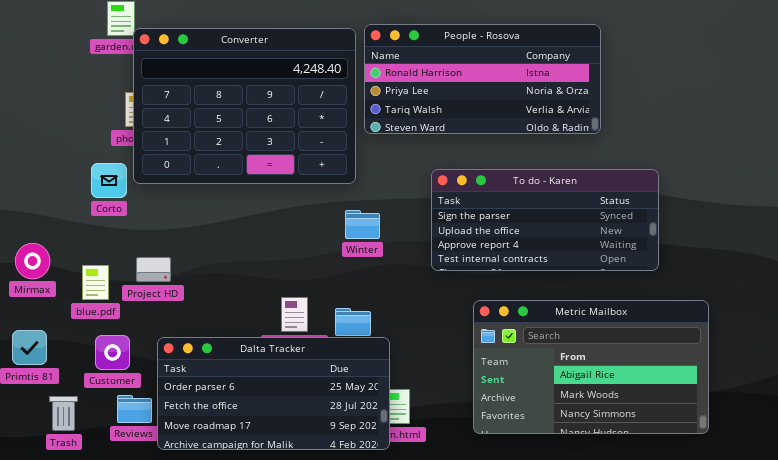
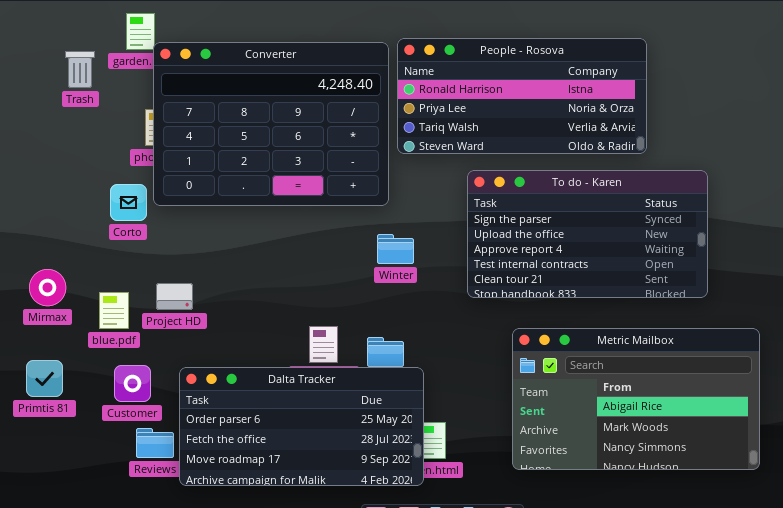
To do - Karen: [431,169,659,271] -> [467,170,708,298], resized
Trash: [49,396,78,431] -> [65,51,95,88], moved

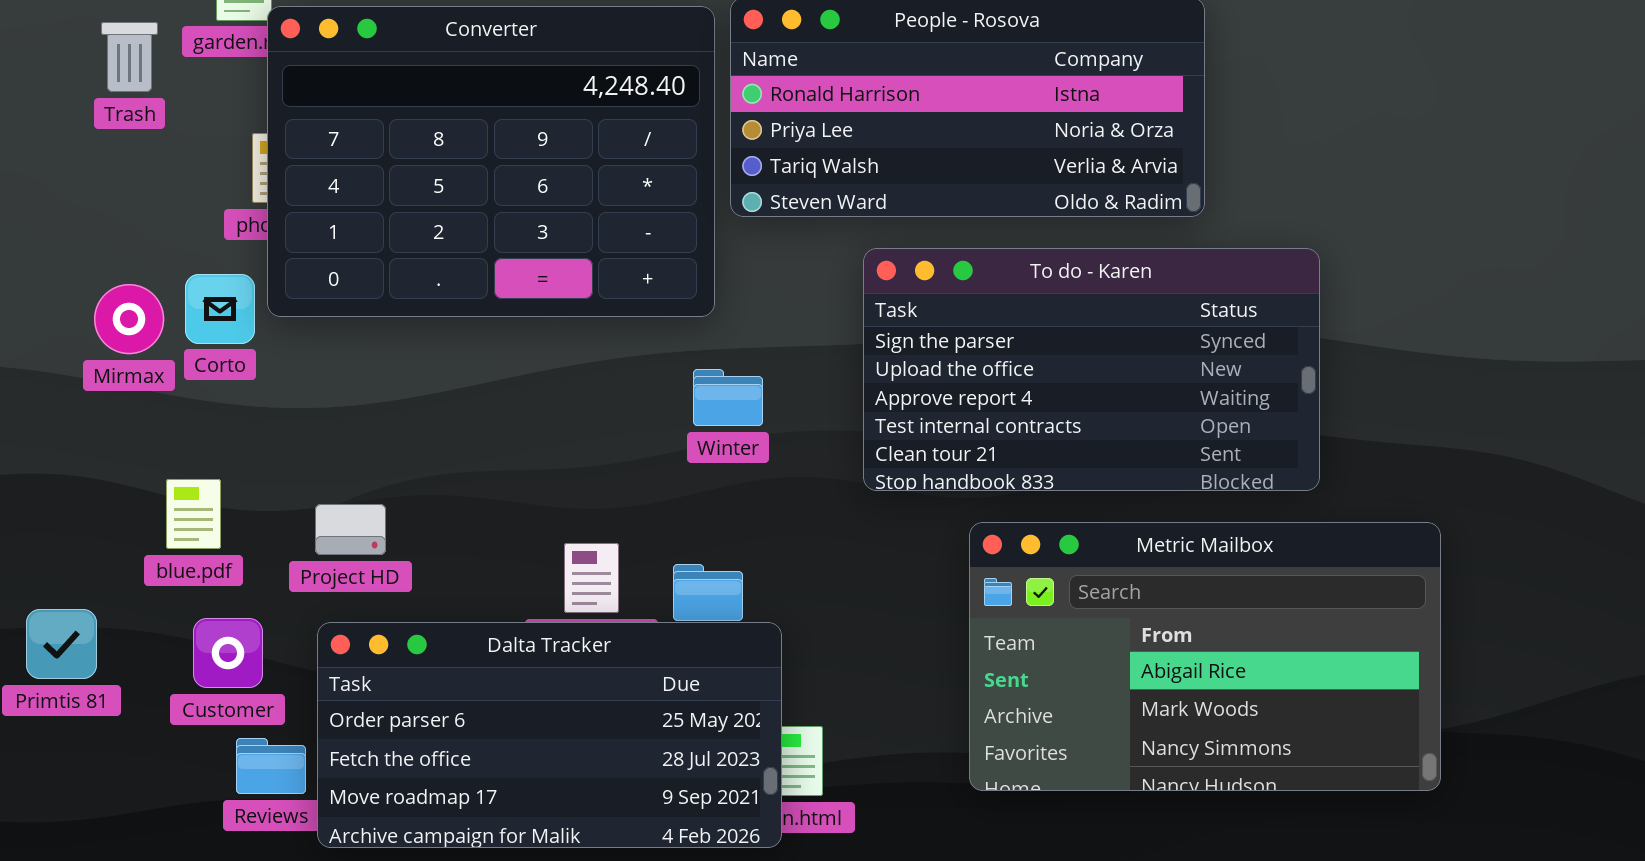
Mirmax: [29,269,66,306] -> [94,284,164,354], moved
Project HD: [156,283,193,310] -> [315,504,386,555], moved
Metric Mailbox: [512,328,760,470] -> [969,522,1441,791], moved

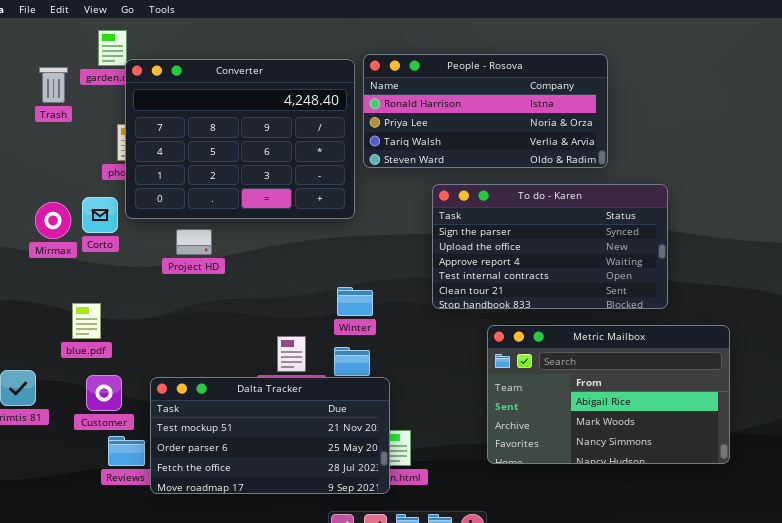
Winter: [693,369,763,426] -> [337,287,373,316], moved
Project HD: [315,504,386,555] -> [176,229,212,255], moved
Dalta Tracker: [317,622,782,848] -> [150,377,390,494], scrolled up 1 row

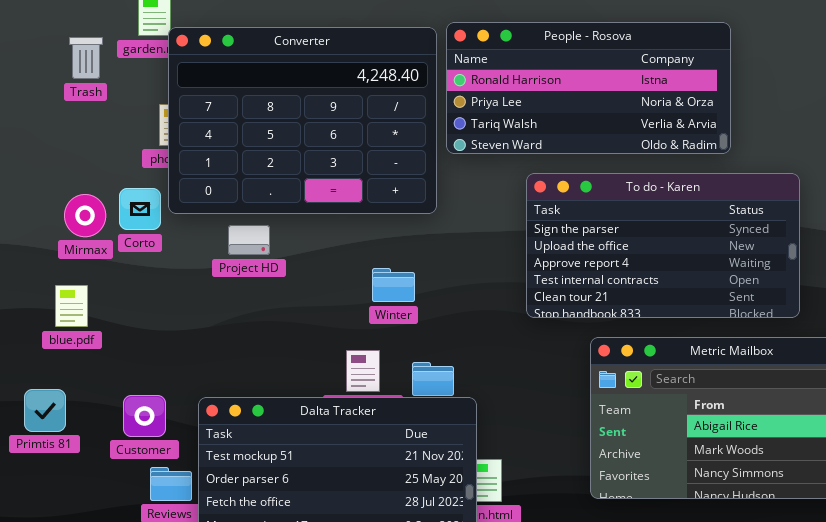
Winter: [337,287,373,316] -> [372,268,415,302], moved
blue.pdf: [72,303,101,339] -> [55,285,88,327], moved

